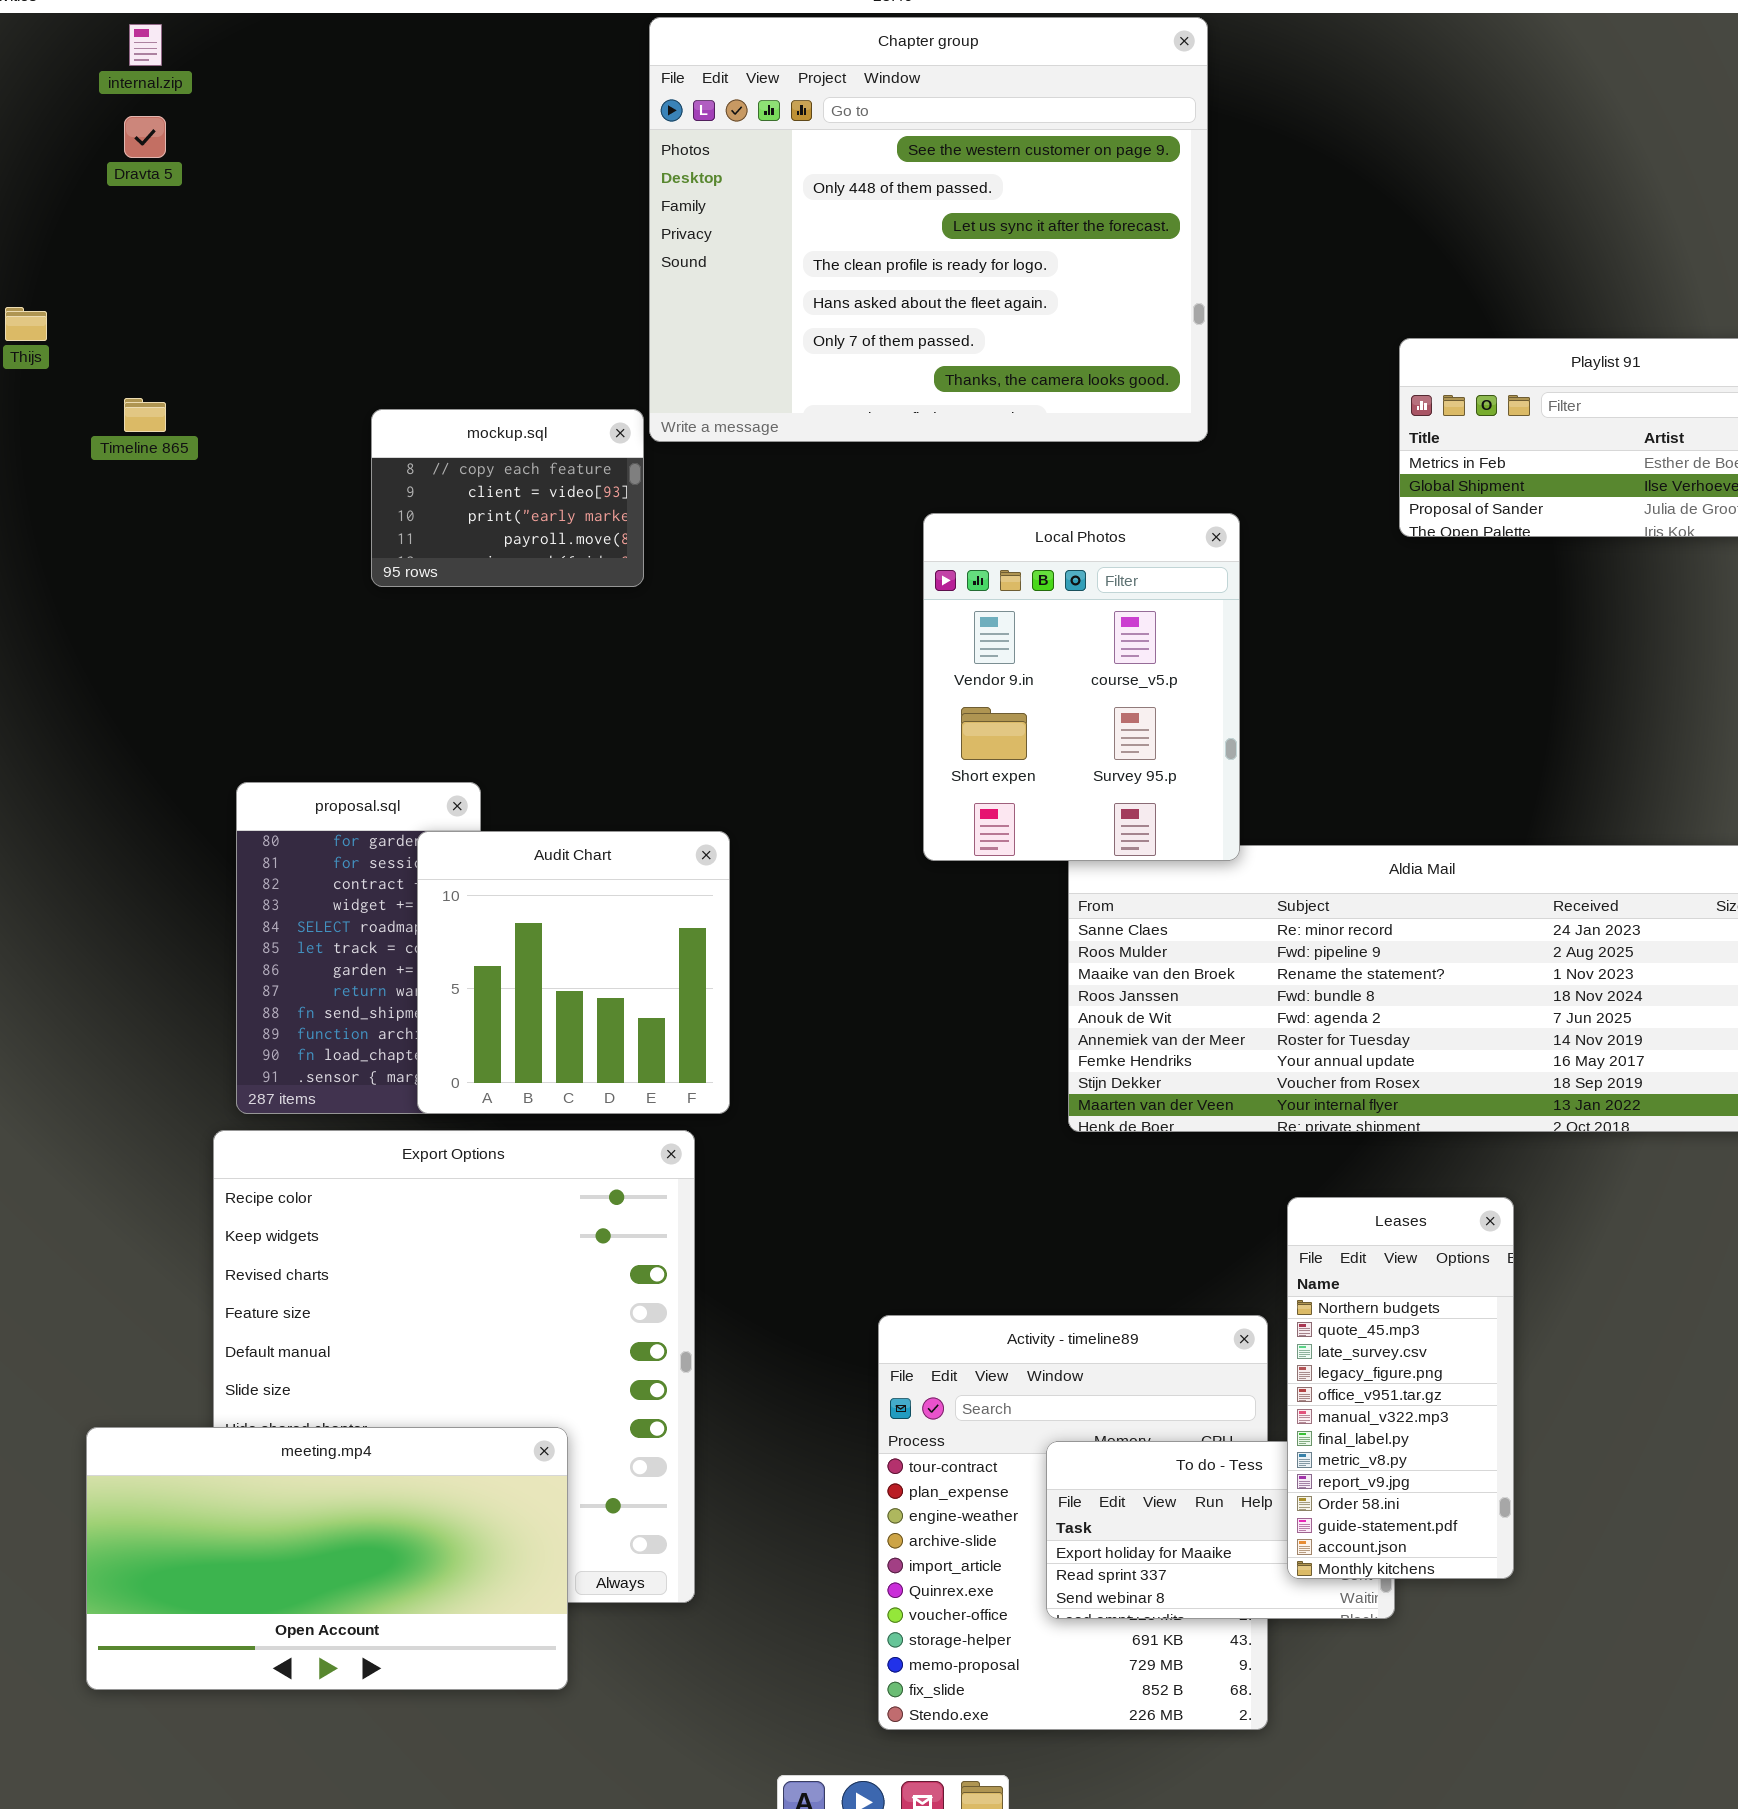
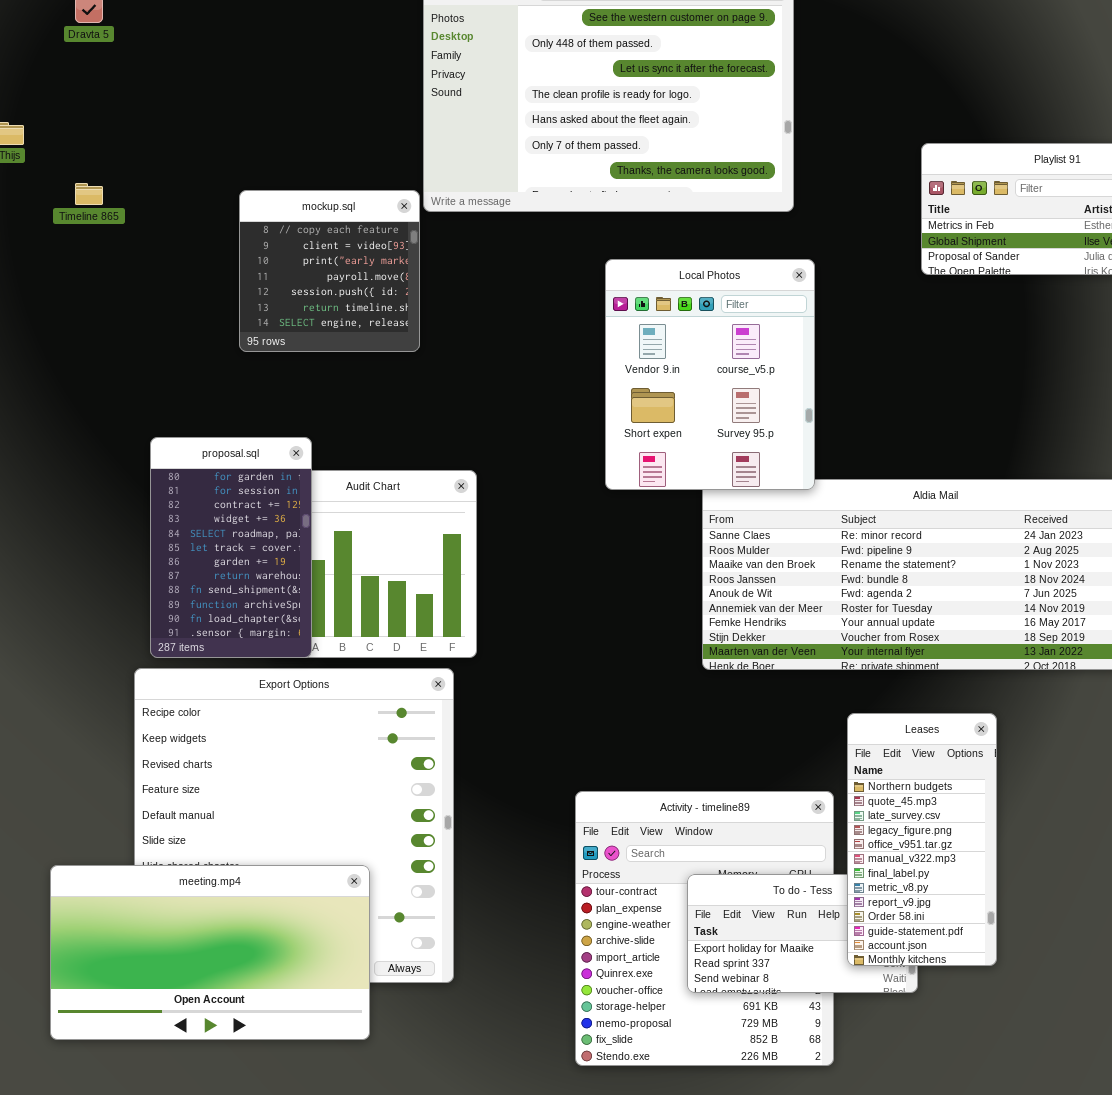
mockup.sql: [371,409,644,587] -> [239,190,420,352], resized
proposal.sql: [236,782,481,1114] -> [150,437,312,658], raised

